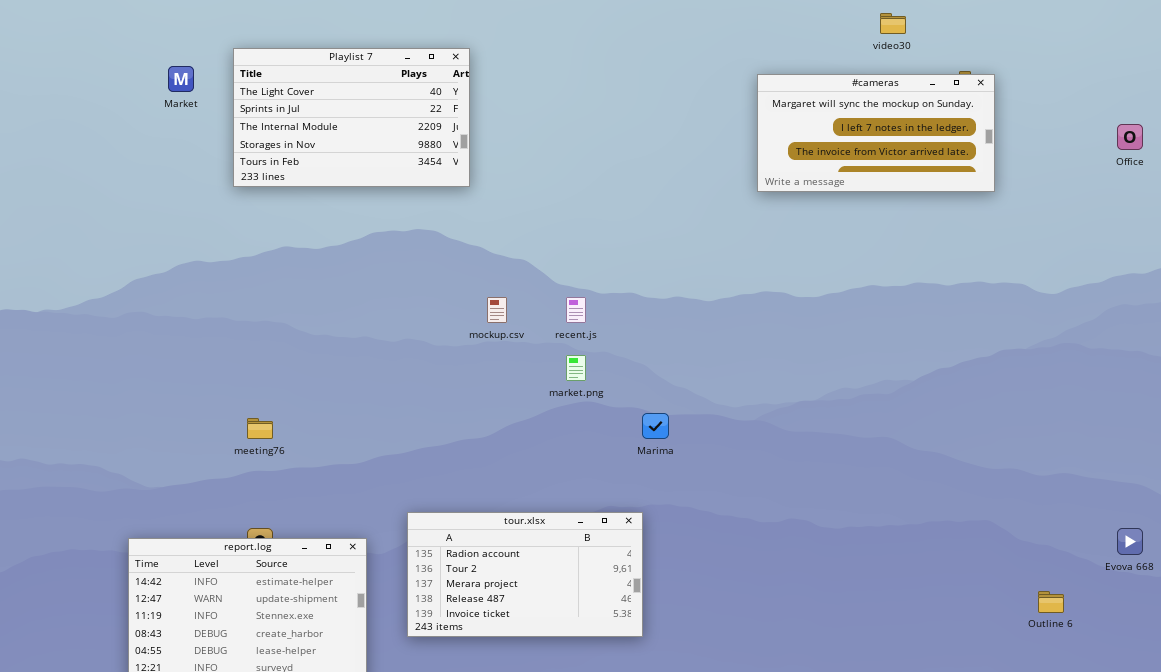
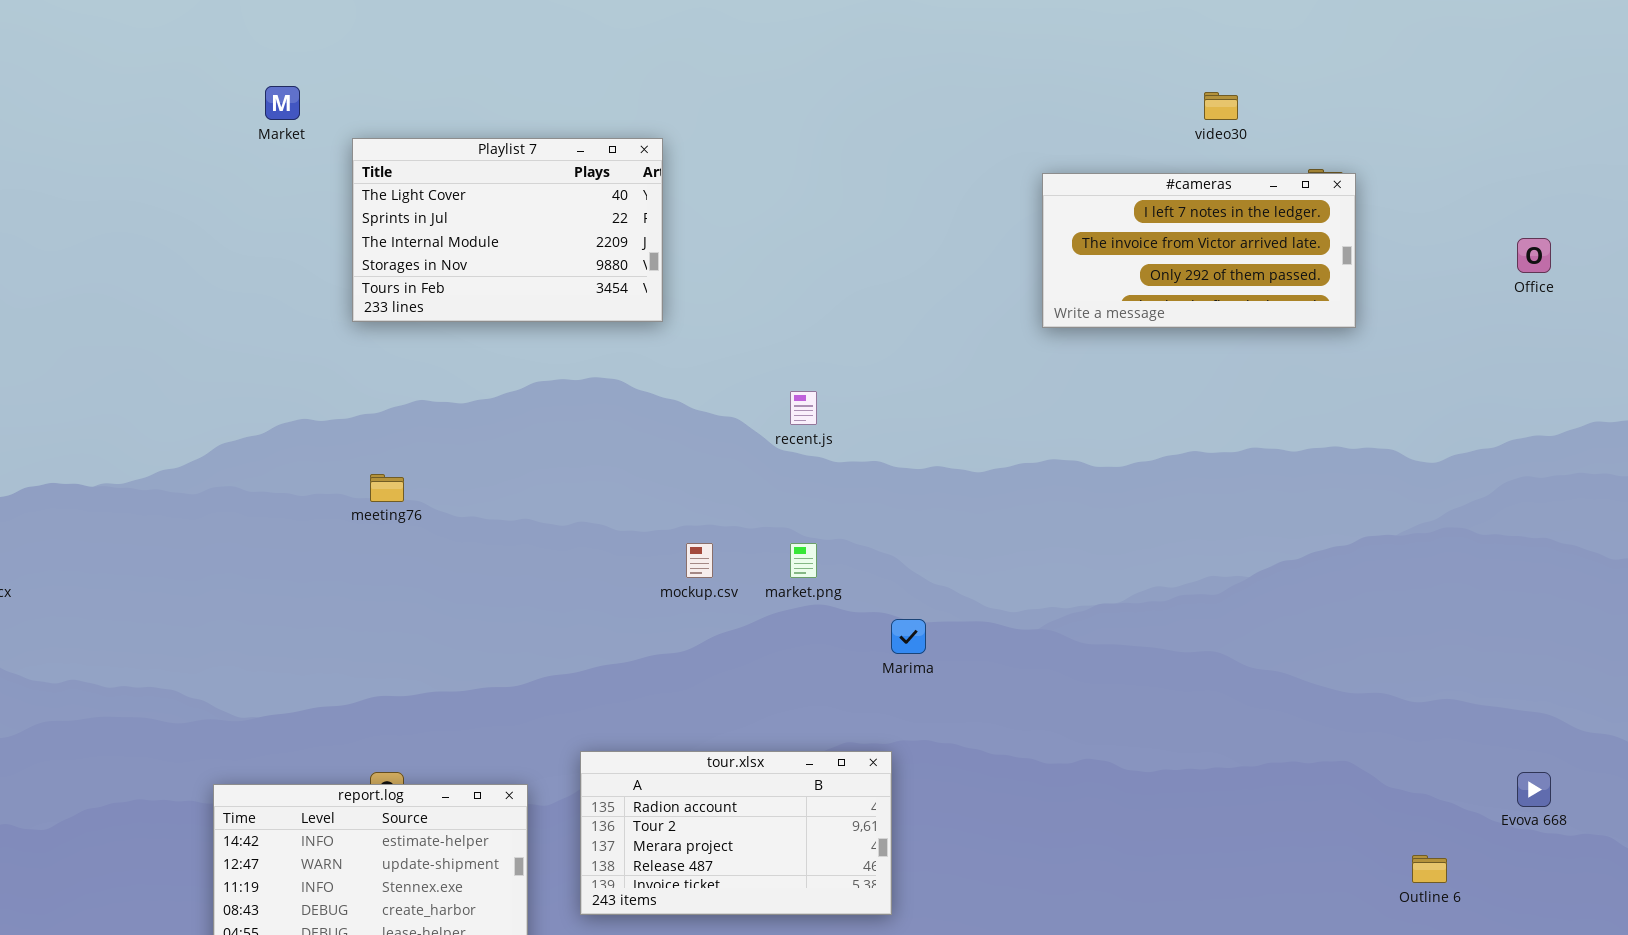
Market: [168,66,194,92] -> [265,86,300,120], moved
#cameras: [757,74,995,192] -> [1042,173,1356,328], scrolled down 1 row
mockup.csv: [487,297,507,323] -> [686,543,713,578], moved
recent.js: [566,297,586,323] -> [790,391,817,425], moved
meeting76: [247,418,273,439] -> [370,474,404,502], moved

